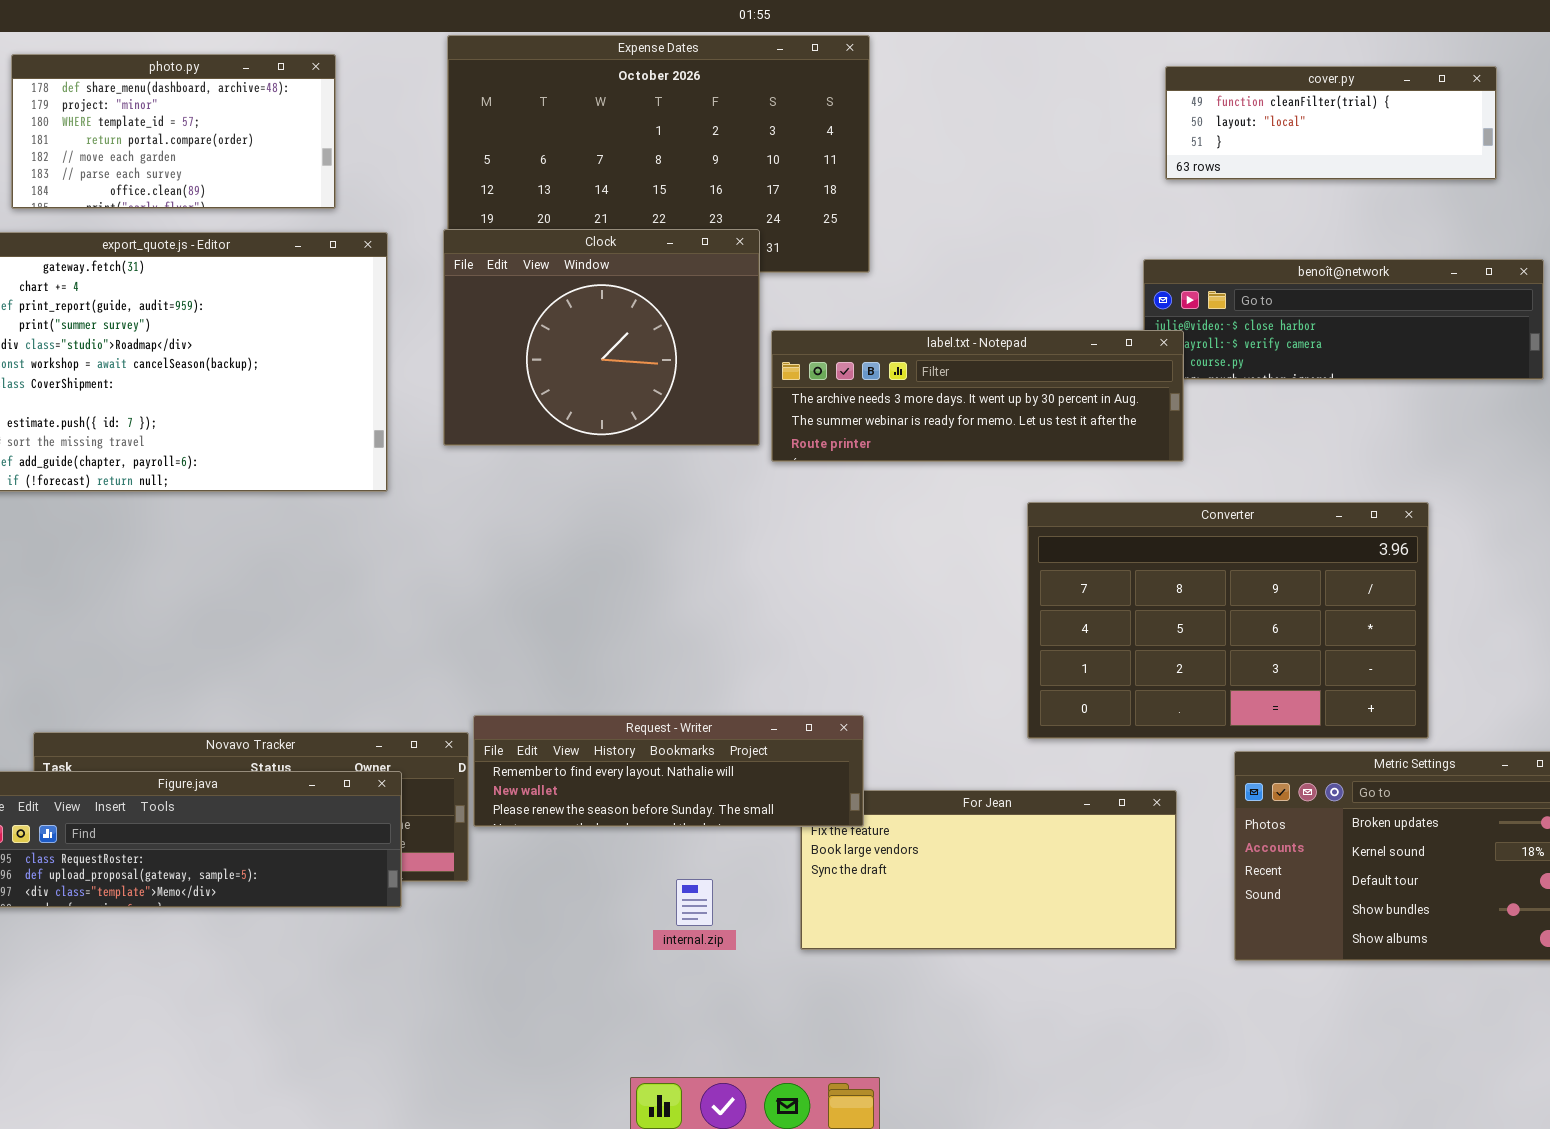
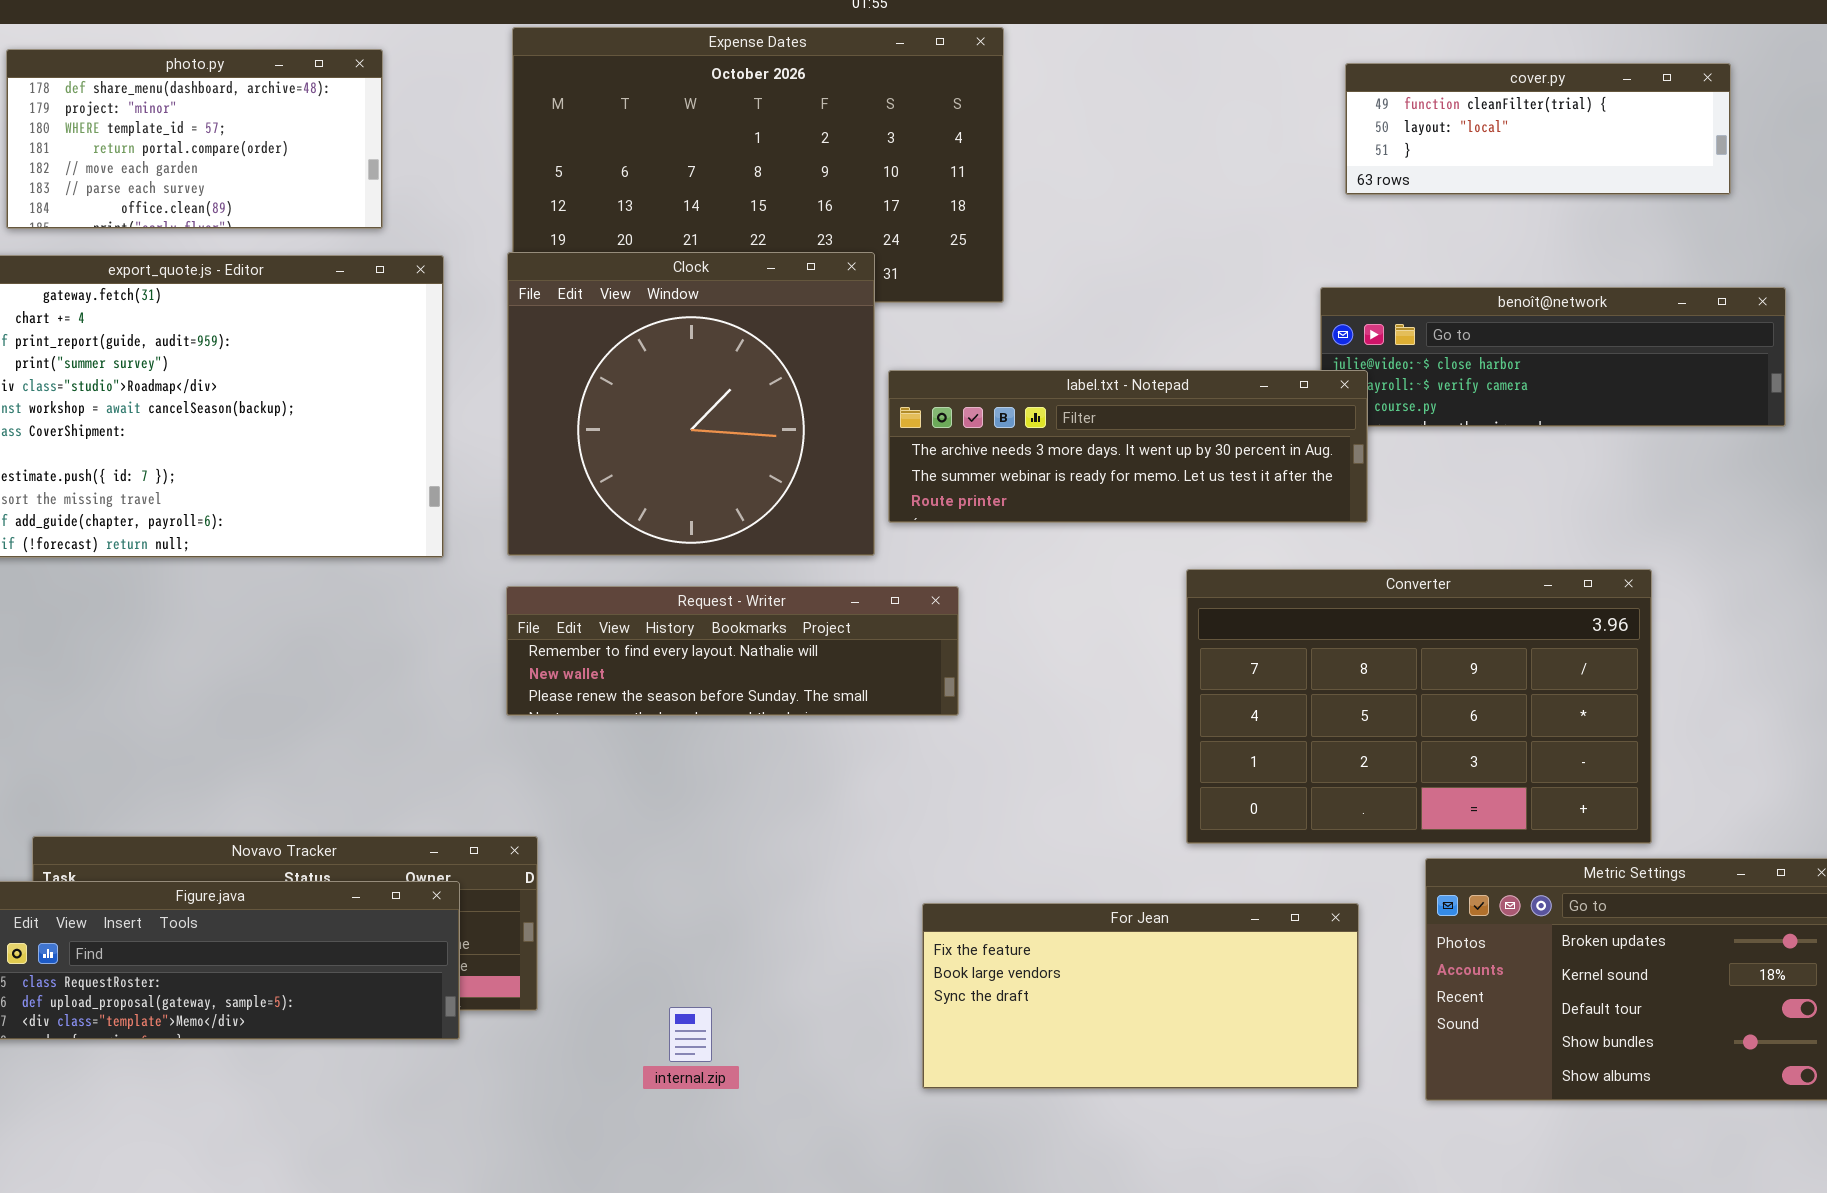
Clock: [443,229,760,446] -> [507,252,875,556], resized
Request - Writer: [473,715,864,827] -> [506,586,959,716], moved
internal.zip: [676,879,713,926] -> [669,1007,712,1062], moved

